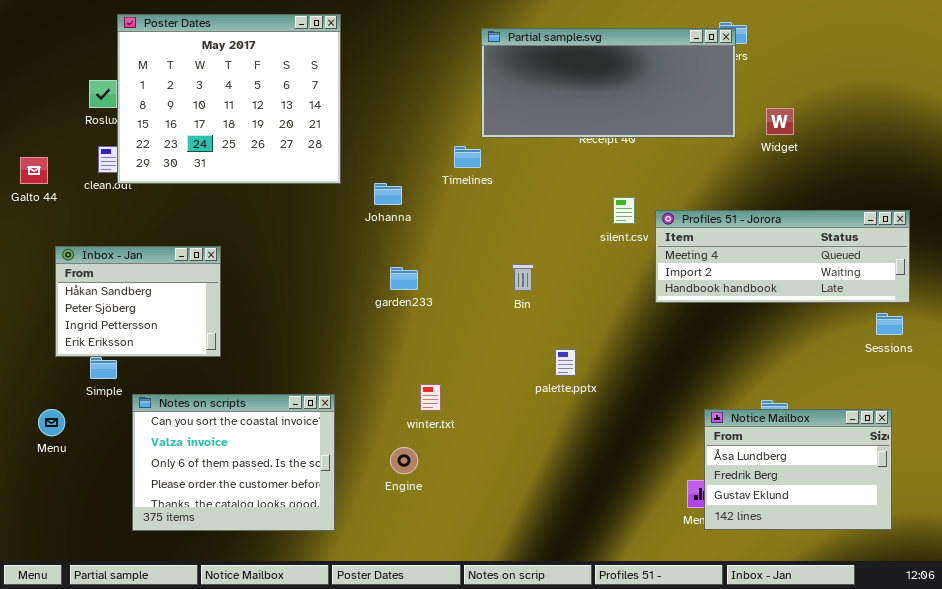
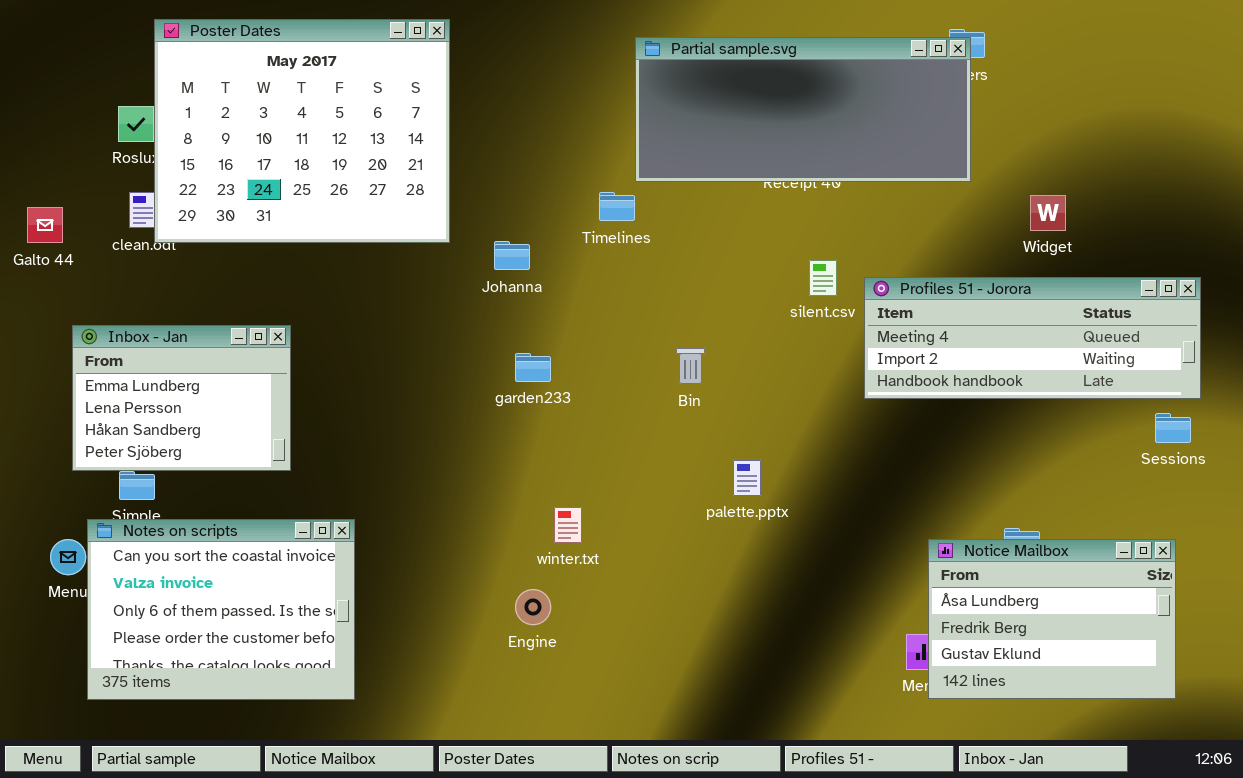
Widget: [766,108,794,135] -> [1030,195,1066,231], moved
Inbox - Jan: [55,246,221,357] -> [72,325,291,471], scrolled up 2 rows
Notes on scripts: [132,394,335,531] -> [87,519,355,700], moved

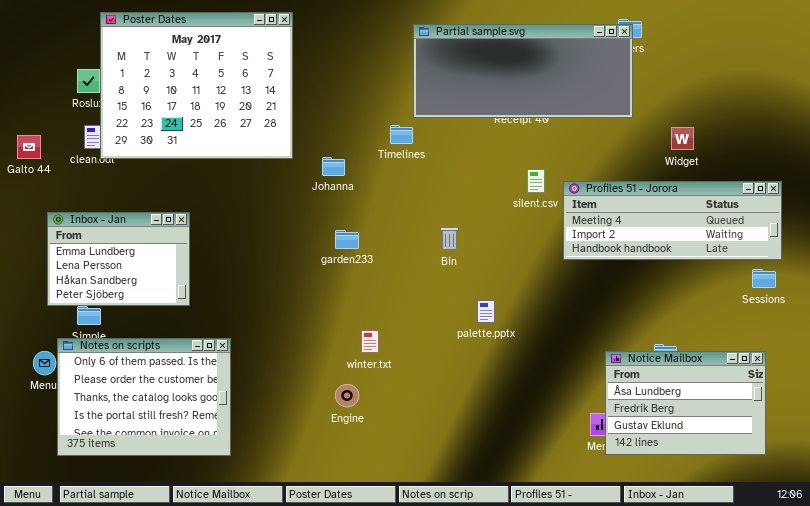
Notes on scripts: [87,519,355,700] -> [57,338,231,456], scrolled down 2 rows

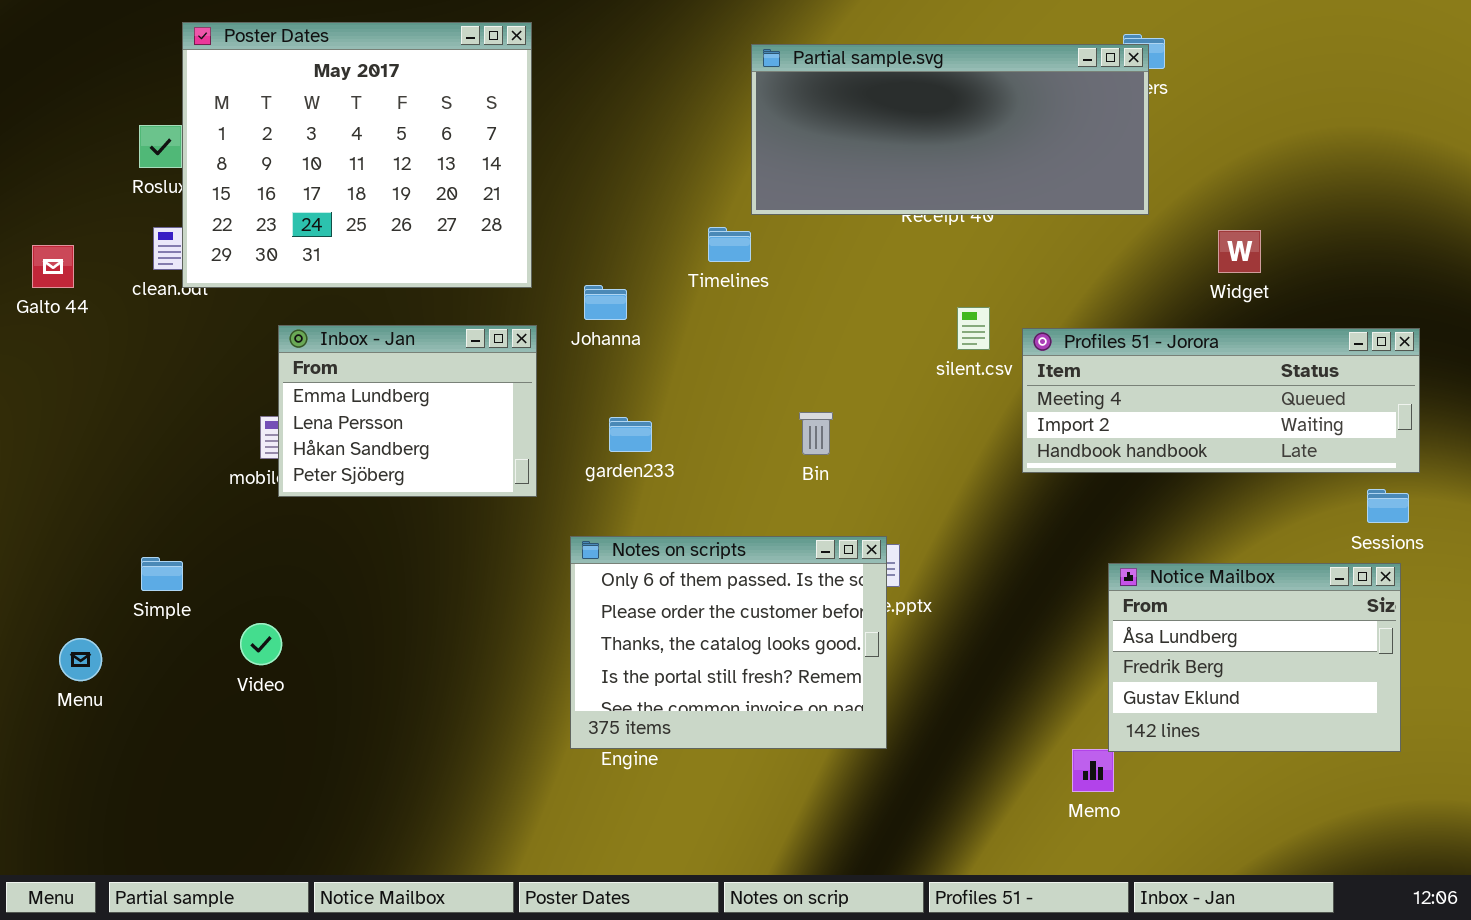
Inbox - Jan: [47,212,190,306] -> [278,325,537,497], moved
Notes on scripts: [57,338,231,456] -> [570,536,887,749], moved
Notice Mailbox: [605,351,766,455] -> [1108,563,1401,752], moved

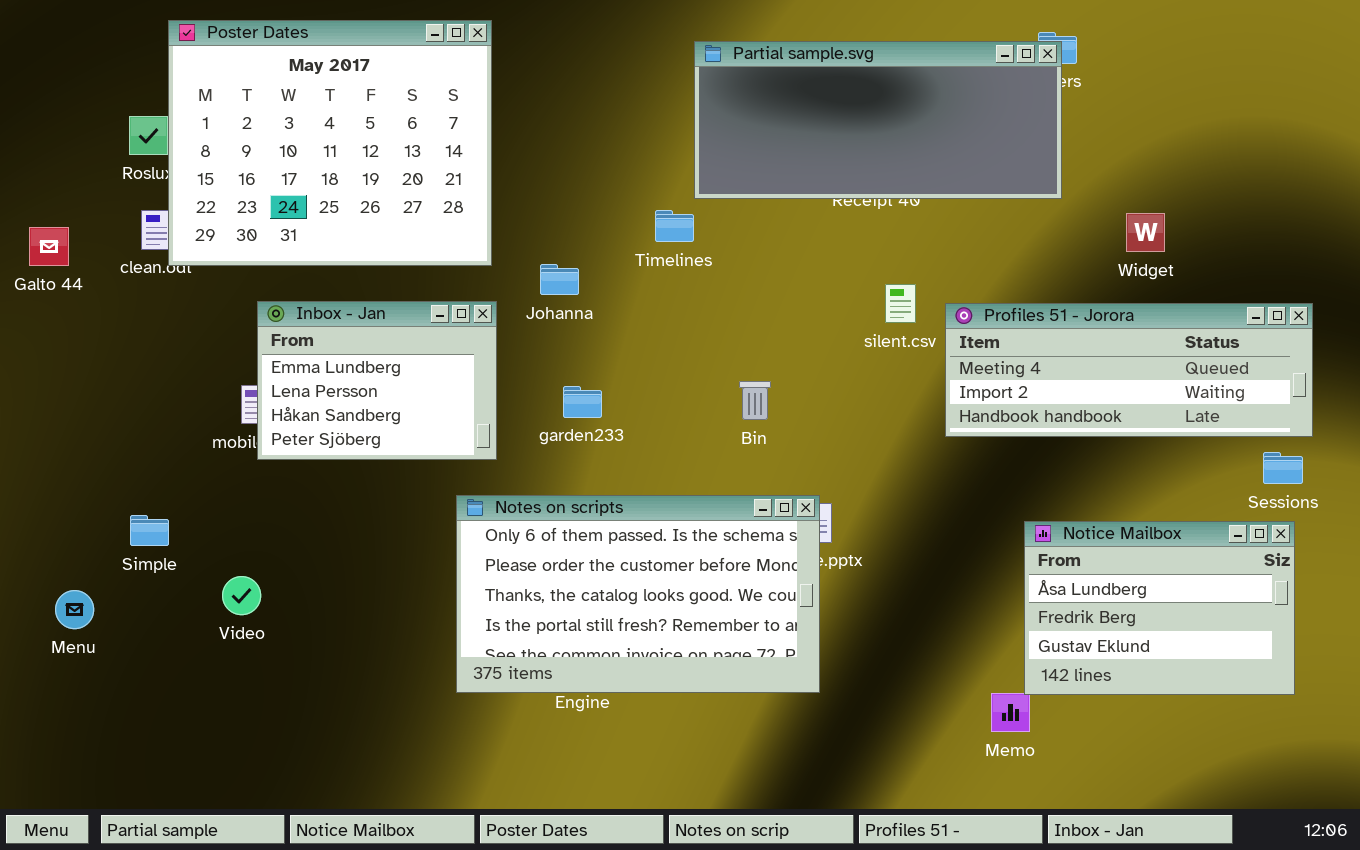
Notes on scripts: [570,536,887,749] -> [456,495,820,693], resized

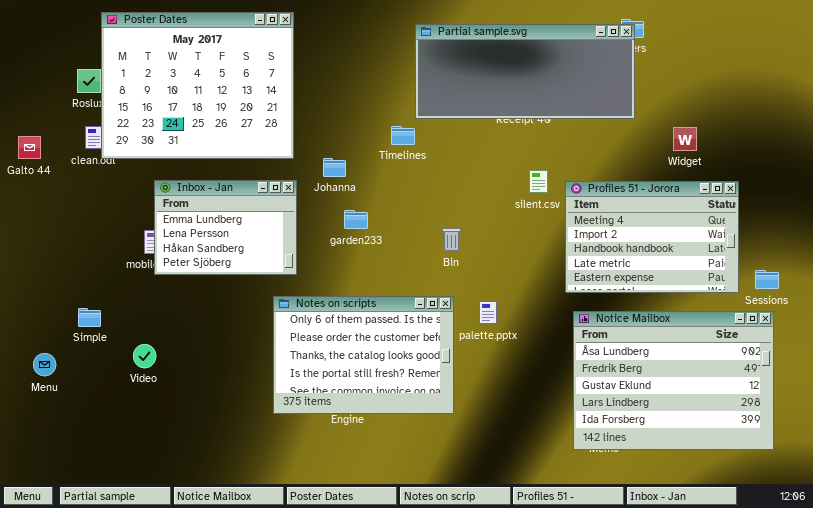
Profiles 51 - Jorora: [945,303,1313,437] -> [565,181,739,293], resized
garden233: [563,386,602,418] -> [344,210,368,229], moved
Notes on scripts: [456,495,820,693] -> [273,296,454,414], resized
Notice Mailbox: [1024,521,1295,695] -> [573,311,774,450], resized

